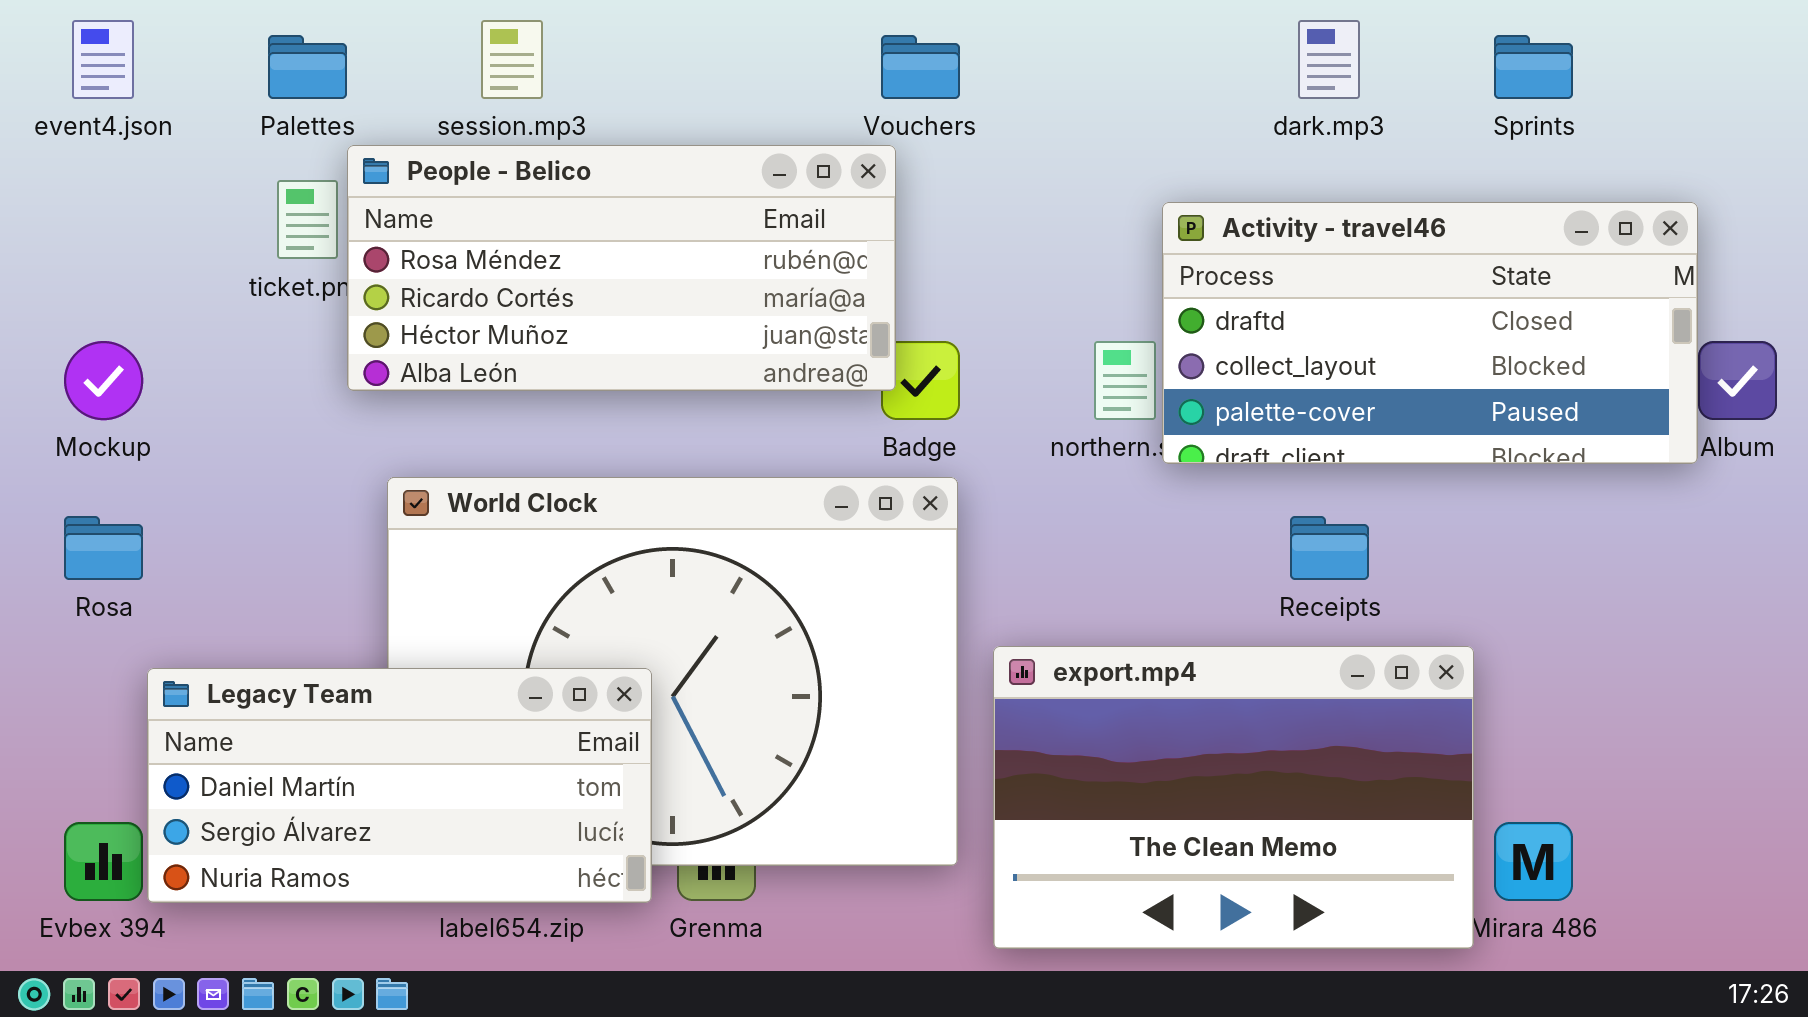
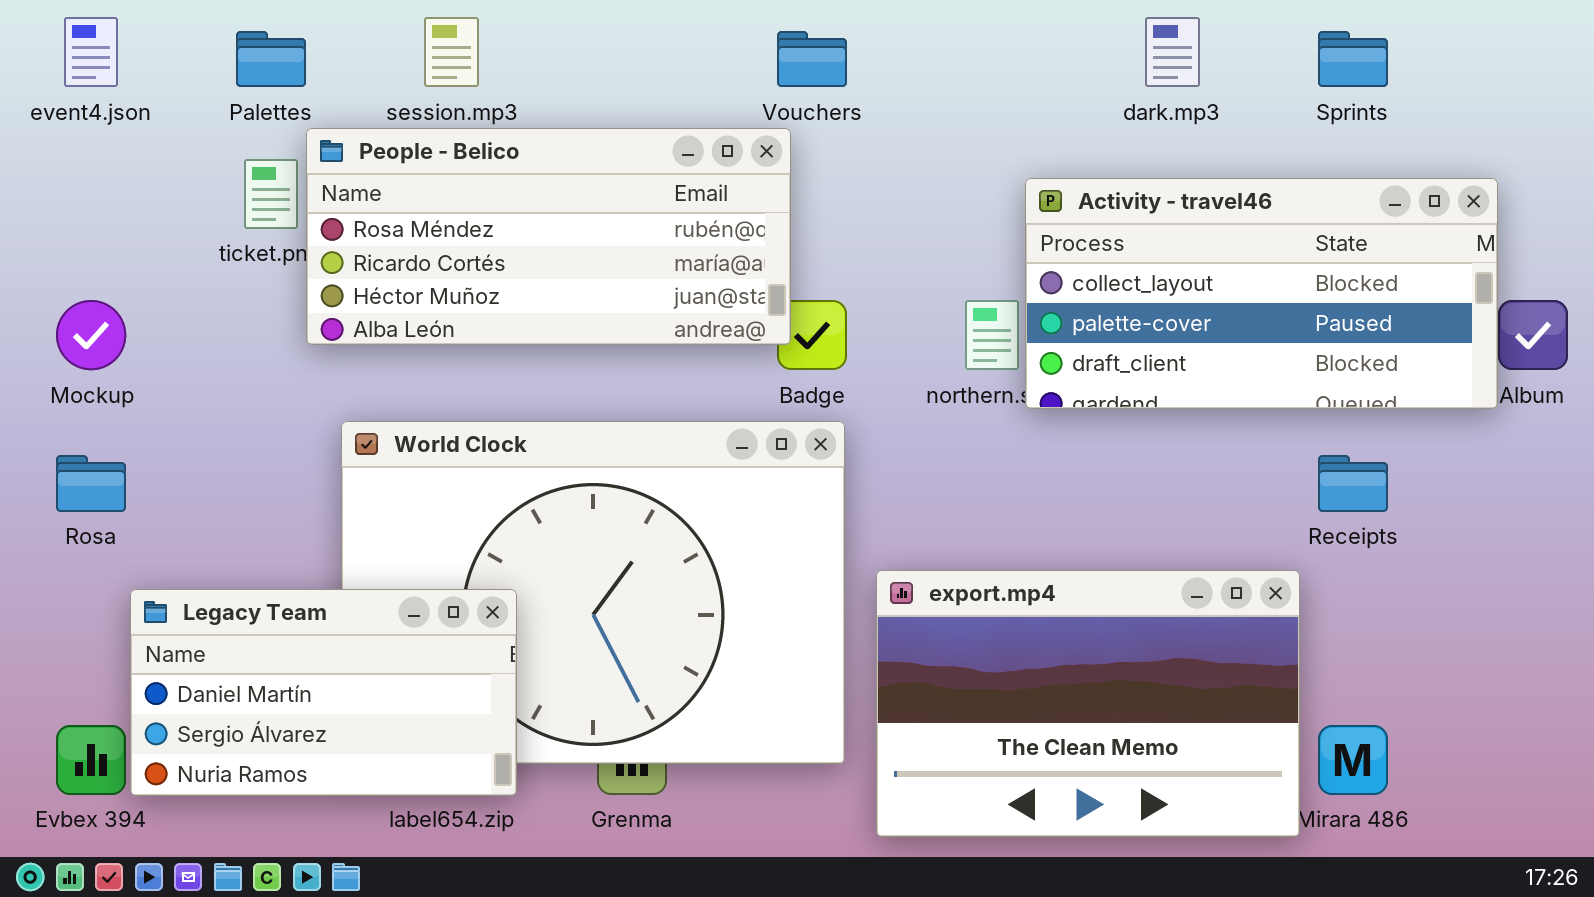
Activity - travel46: [1162,202,1698,464] -> [1025,178,1498,409], scrolled down 1 row
Receipts: [1290,516,1369,580] -> [1318,455,1388,512], moved
Legacy Team: [147,668,652,903] -> [130,589,517,796], resized

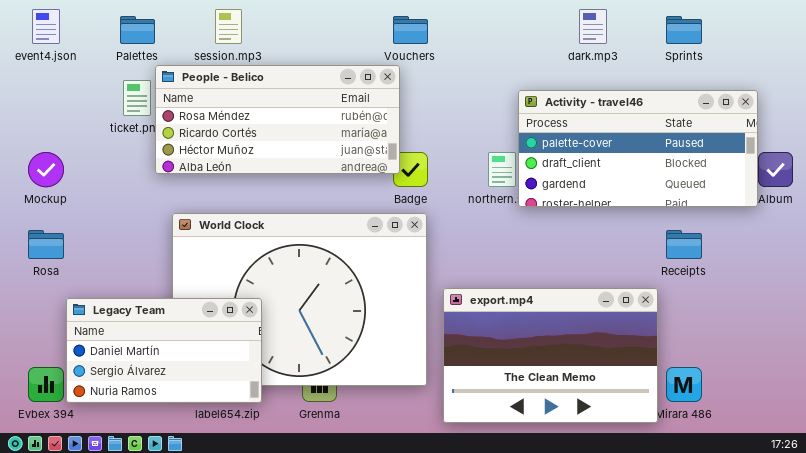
Activity - travel46: [1025,178,1498,409] -> [518,90,758,207], scrolled down 1 row

